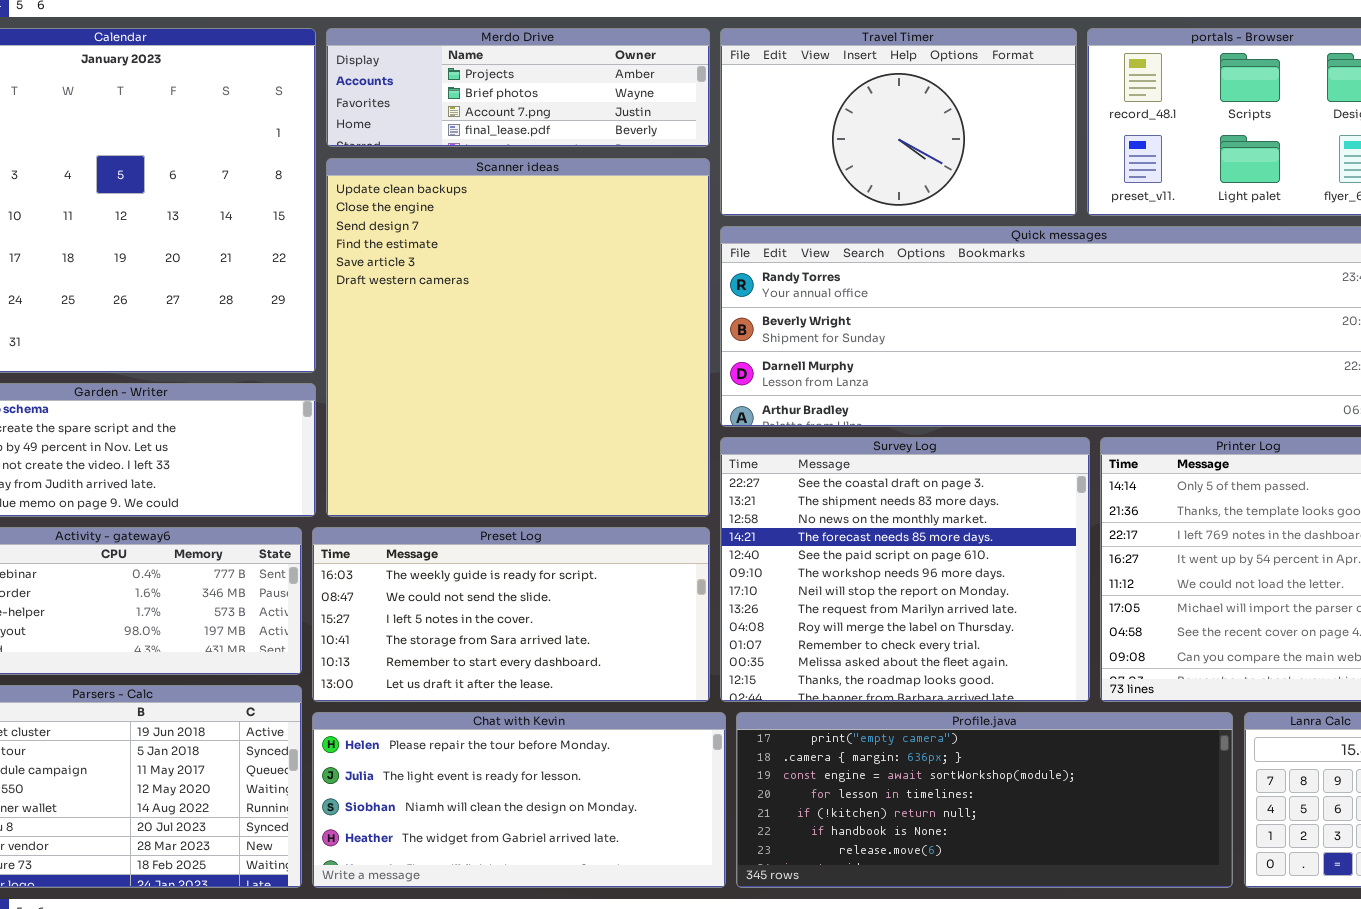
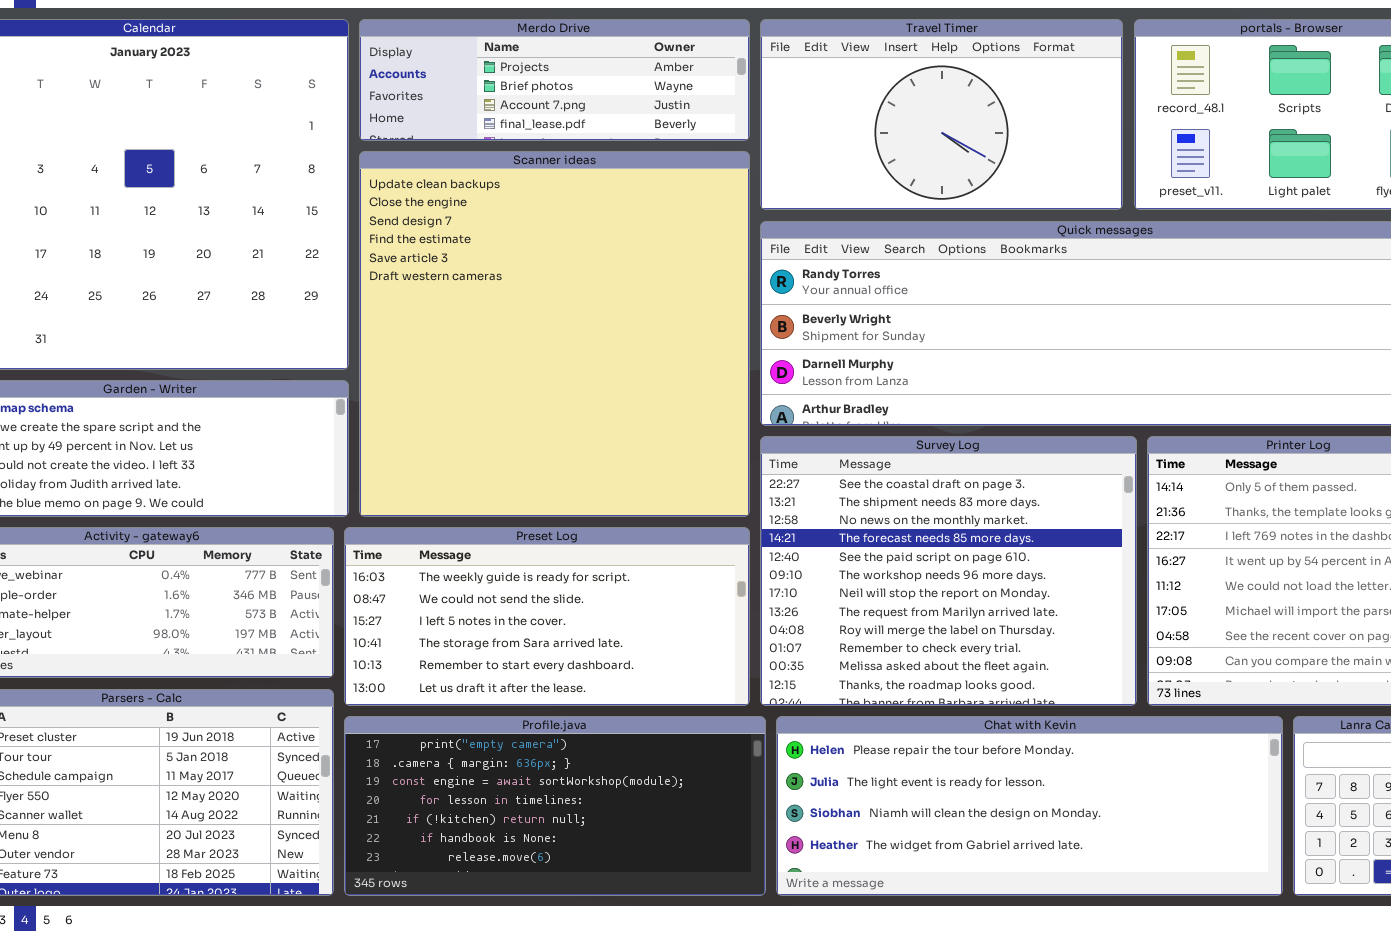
Chat with Kevin: [312,712,726,888] -> [776,716,1283,896], moved, resized
Profile.java: [736,712,1233,888] -> [344,716,766,896], moved, resized

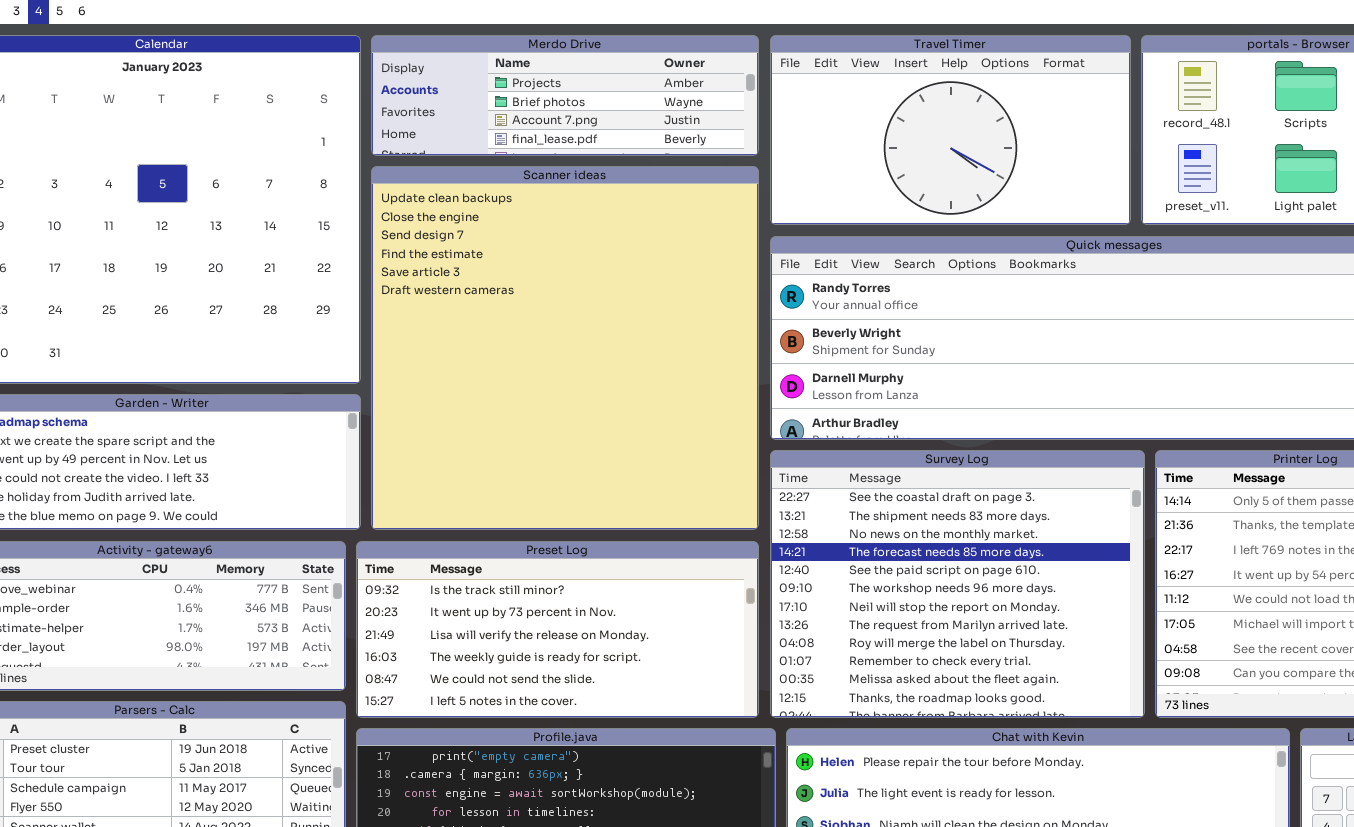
Preset Log: [344,527,750,706] -> [356,541,759,718], scrolled up 3 rows

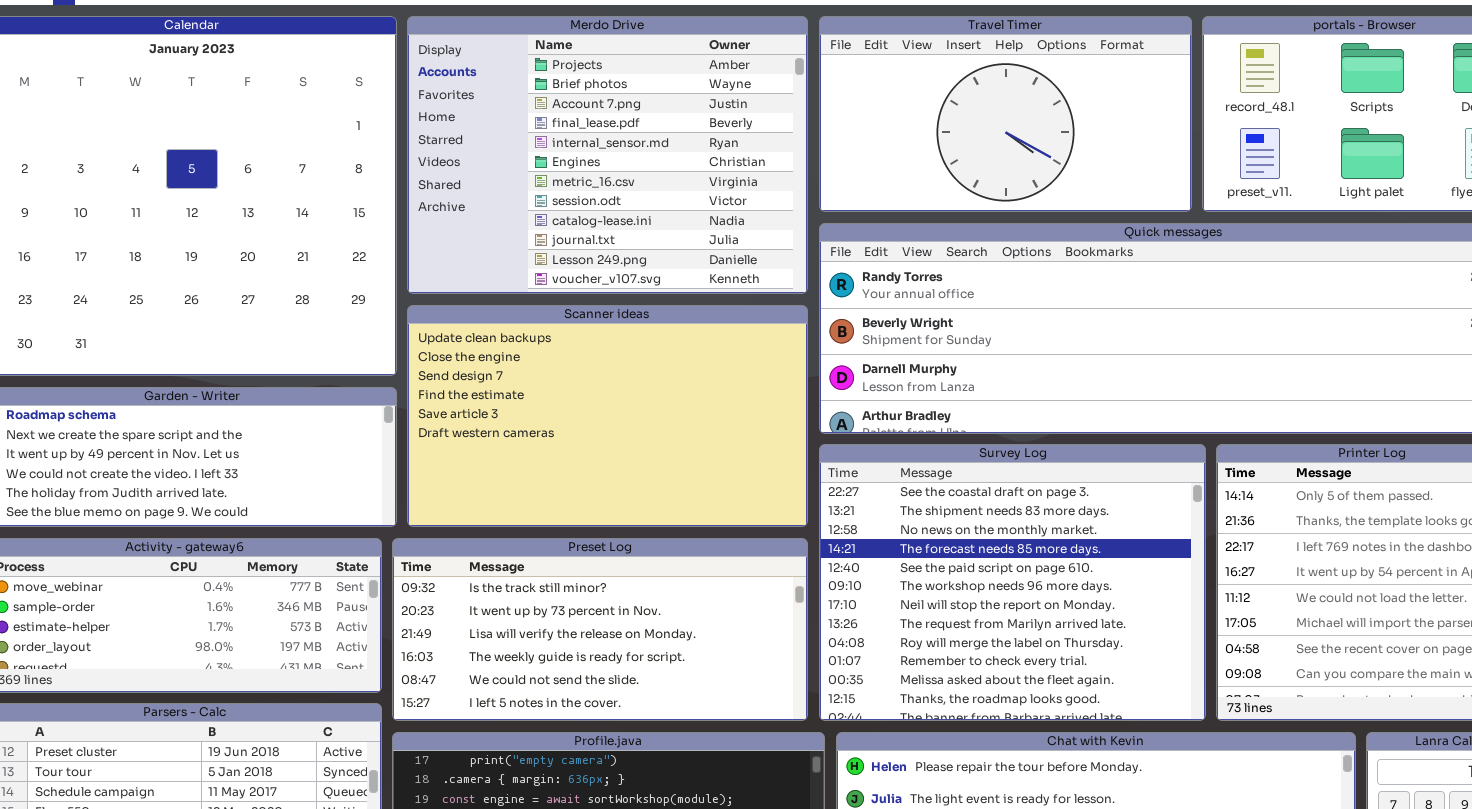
Merdo Drive: [371,35,759,156] -> [407,16,808,294], resized
Scanner ideas: [371,166,759,530] -> [407,305,808,527], resized

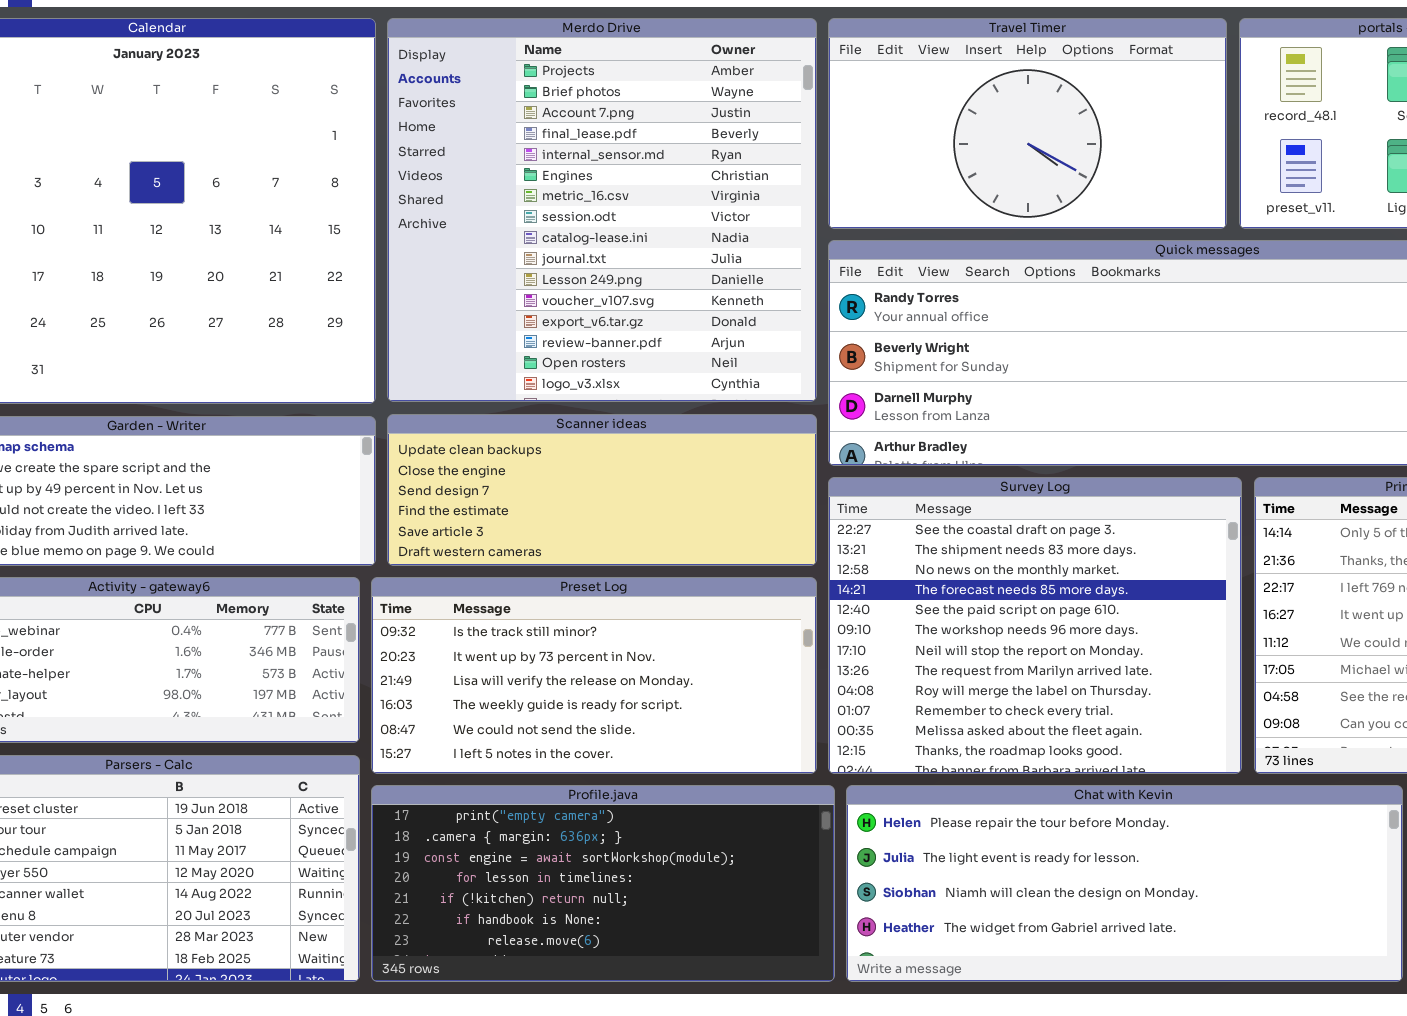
Merdo Drive: [407,16,808,294] -> [387,18,817,402], resized
Scanner ideas: [407,305,808,527] -> [387,414,817,566], resized

